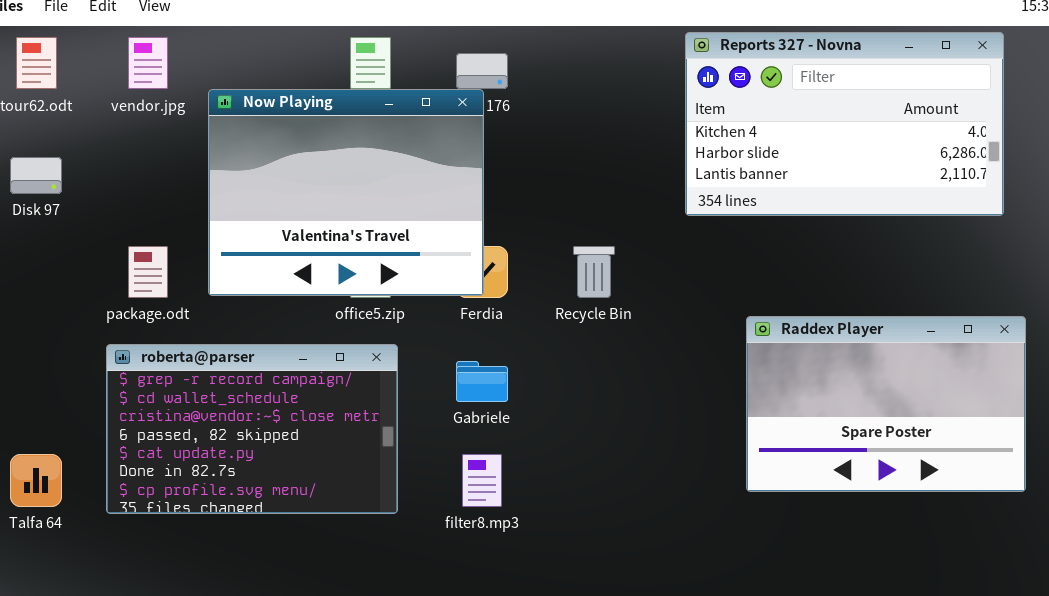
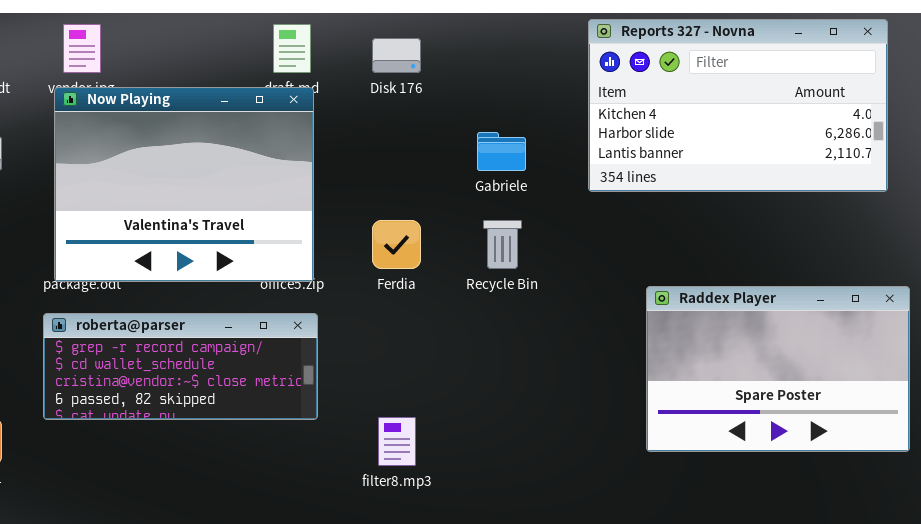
Now Playing: [208,89,484,296] -> [54,87,314,282], moved
roberta@parser: [106,344,398,514] -> [43,313,318,420], resized
Gabriele: [456,361,508,402] -> [477,132,526,171], moved

